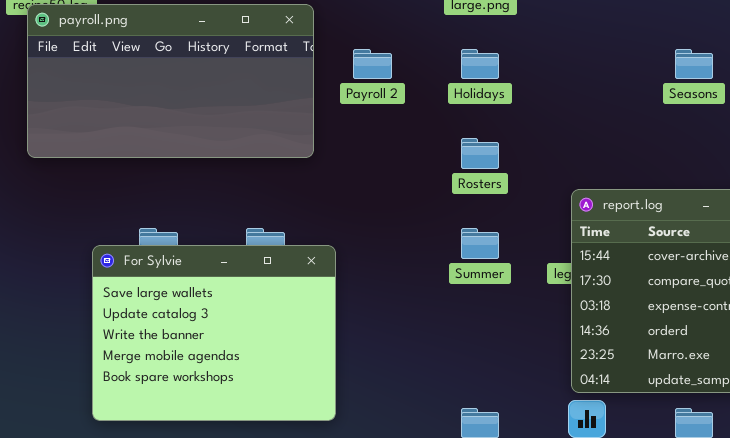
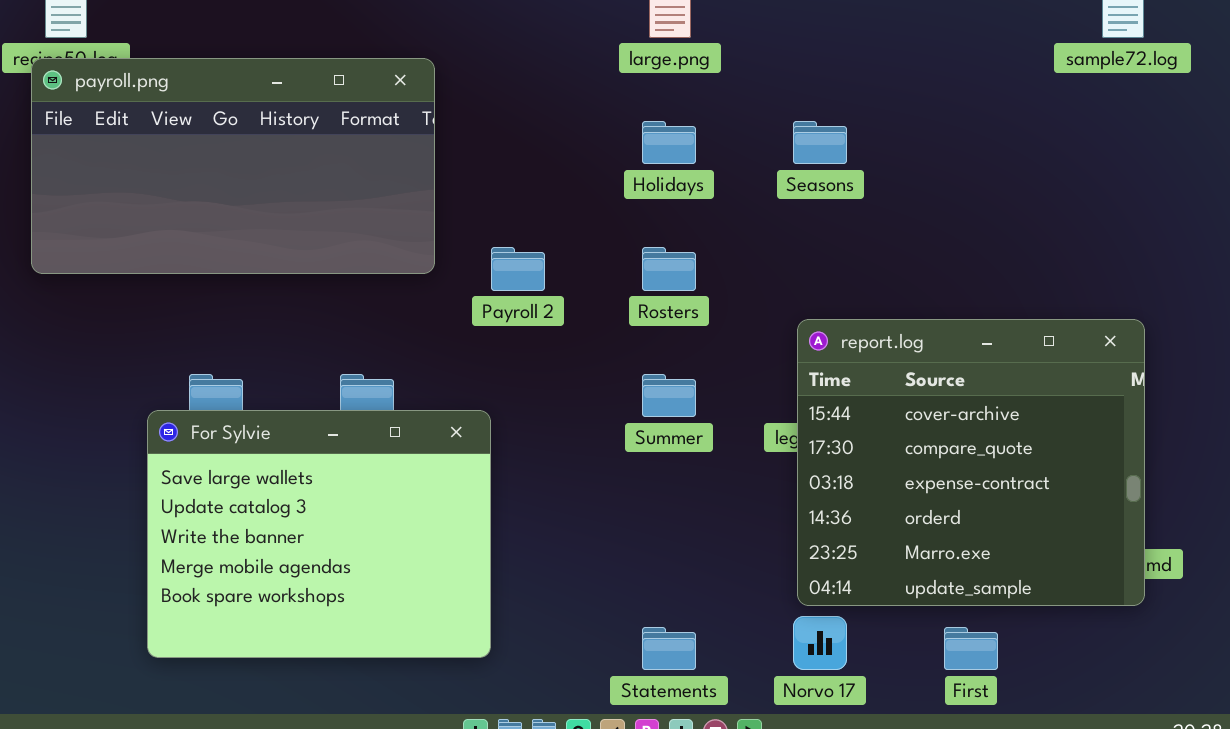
Payroll 2: [353,49,392,79] -> [491,247,545,291], moved
Seasons: [675,49,713,79] -> [793,121,847,164], moved
For Sylvie: [92,245,336,421] -> [147,410,491,658], moved

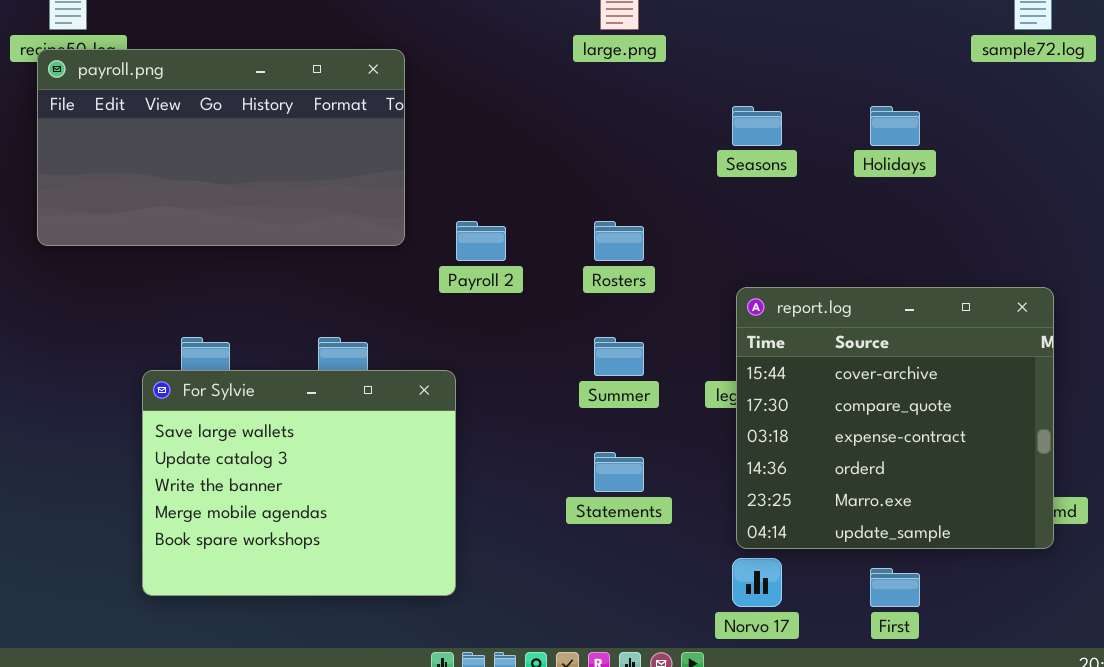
Holidays: [642,121,696,164] -> [870,106,920,146], moved
Statements: [642,627,696,670] -> [594,452,644,492], moved

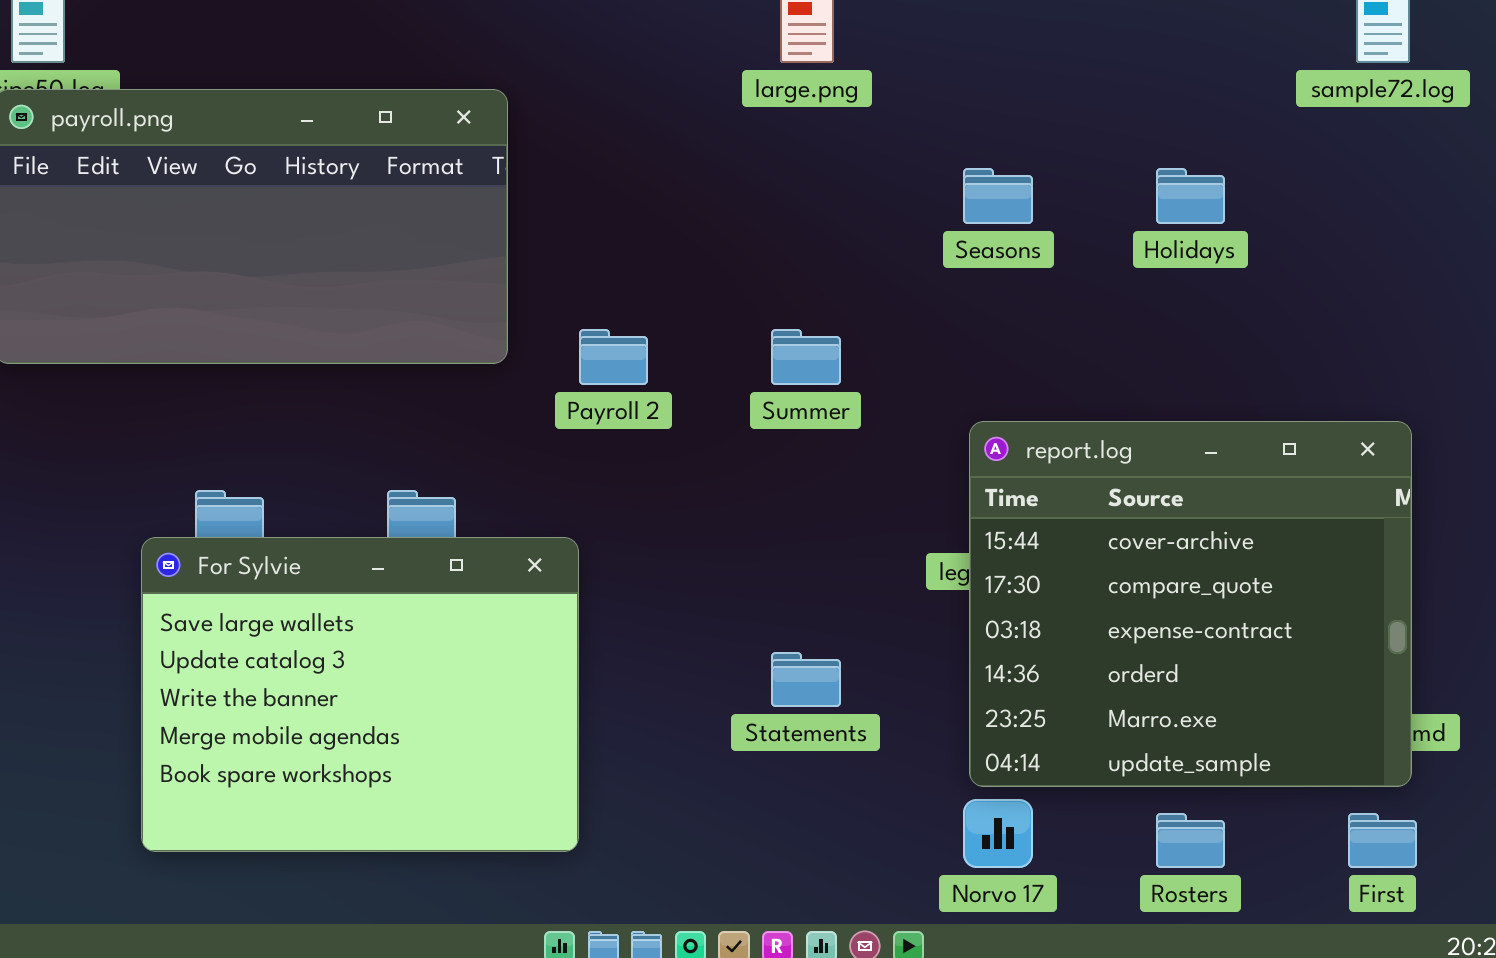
Rosters: [594,221,644,261] -> [1156,813,1225,868], moved
Summer: [594,337,644,376] -> [771,329,841,385], moved
First: [870,568,920,607] -> [1348,813,1417,868], moved

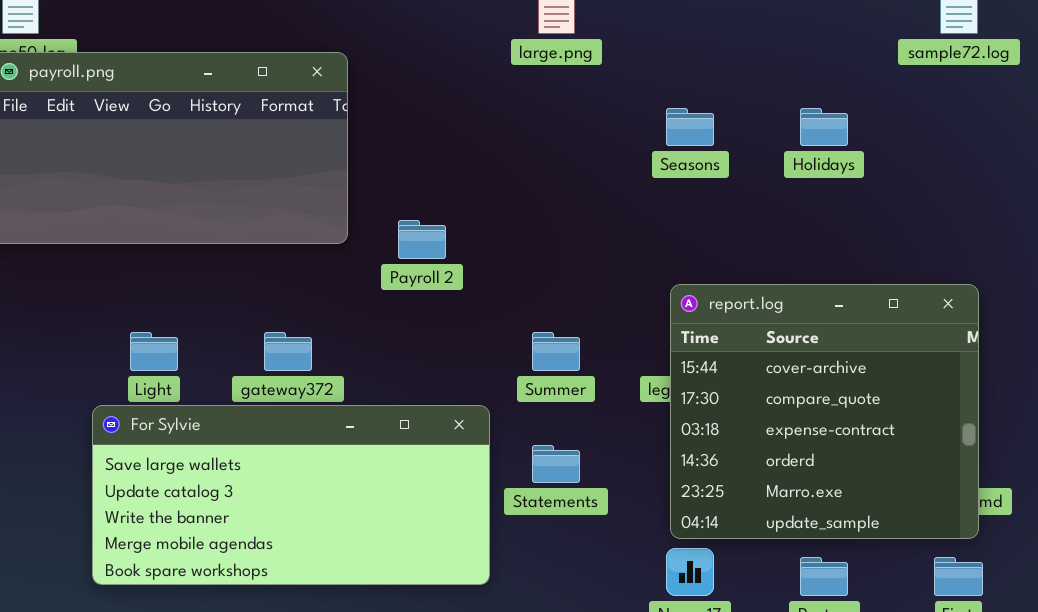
Summer: [771,329,841,385] -> [532,332,580,371], moved
For Sylvie: [141,537,579,852] -> [92,405,490,585], resized

